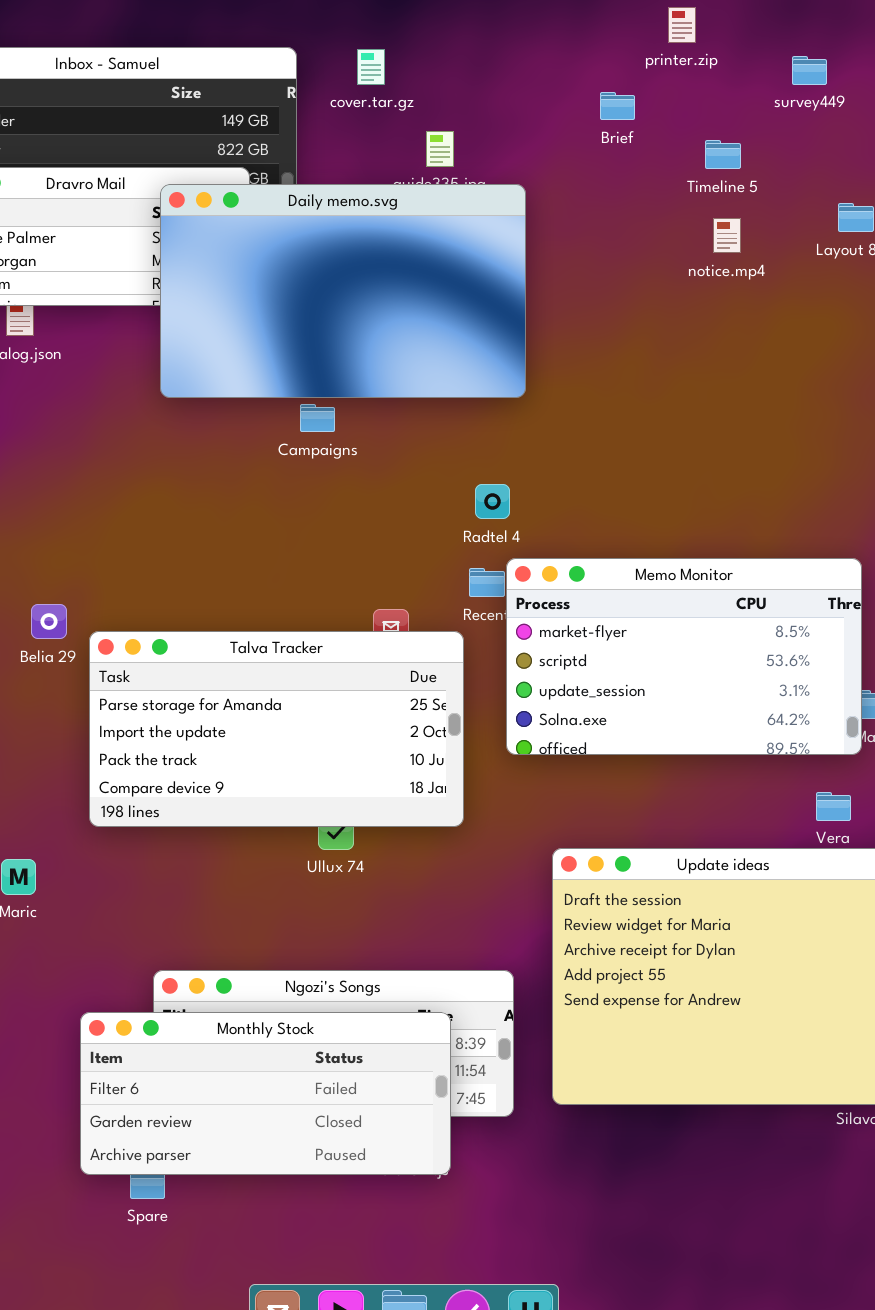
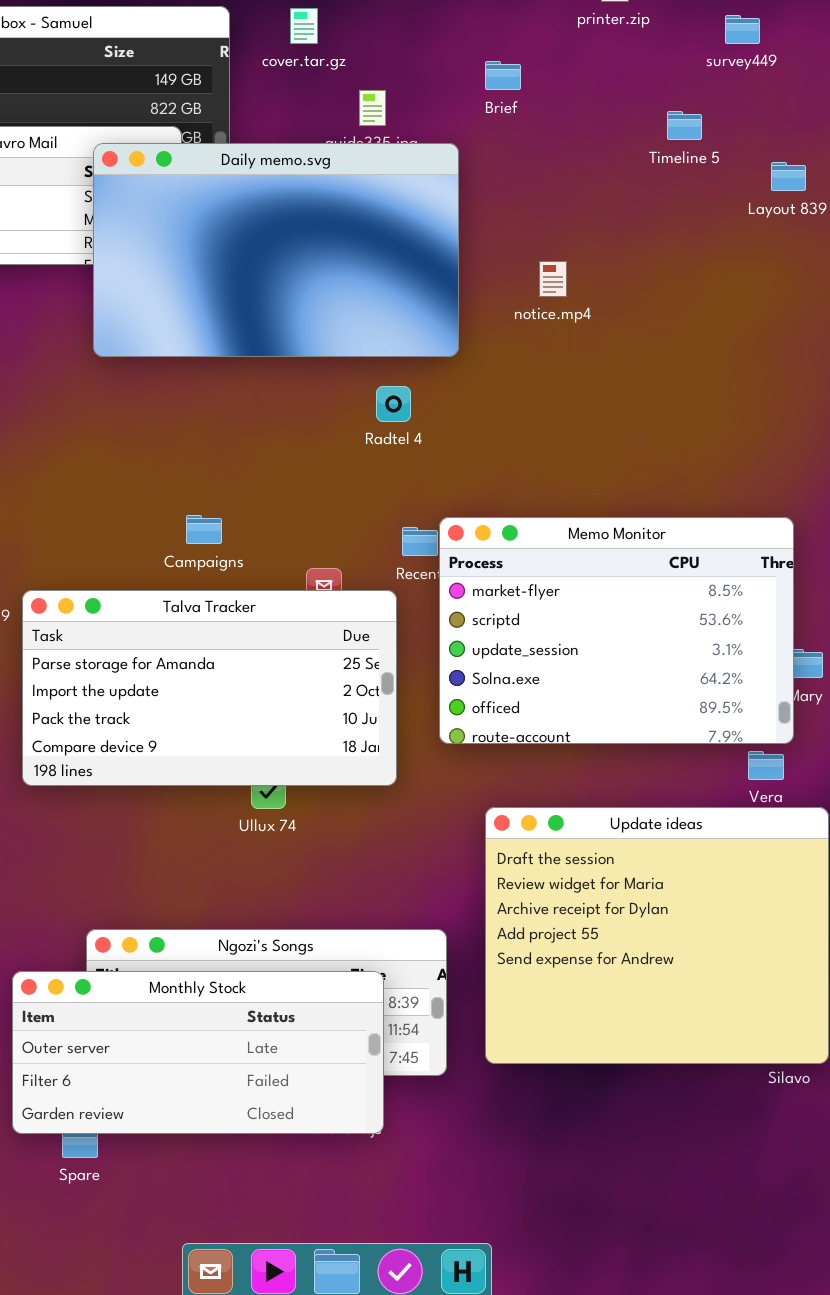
Brief: [600,92,635,120] -> [485,61,521,90], moved
Timeline 5: [705,140,741,169] -> [667,111,702,140], moved
notice.mp4: [713,218,741,253] -> [539,261,567,297], moved
Campaigns: [300,404,335,432] -> [186,515,222,544], moved
Radtel 4: [475,484,510,519] -> [376,386,411,422], moved
Memo Monitor: [506,558,862,755] -> [439,517,794,744], resized
Monthly Stock: [80,1012,451,1175] -> [12,971,384,1134], scrolled up 1 row

